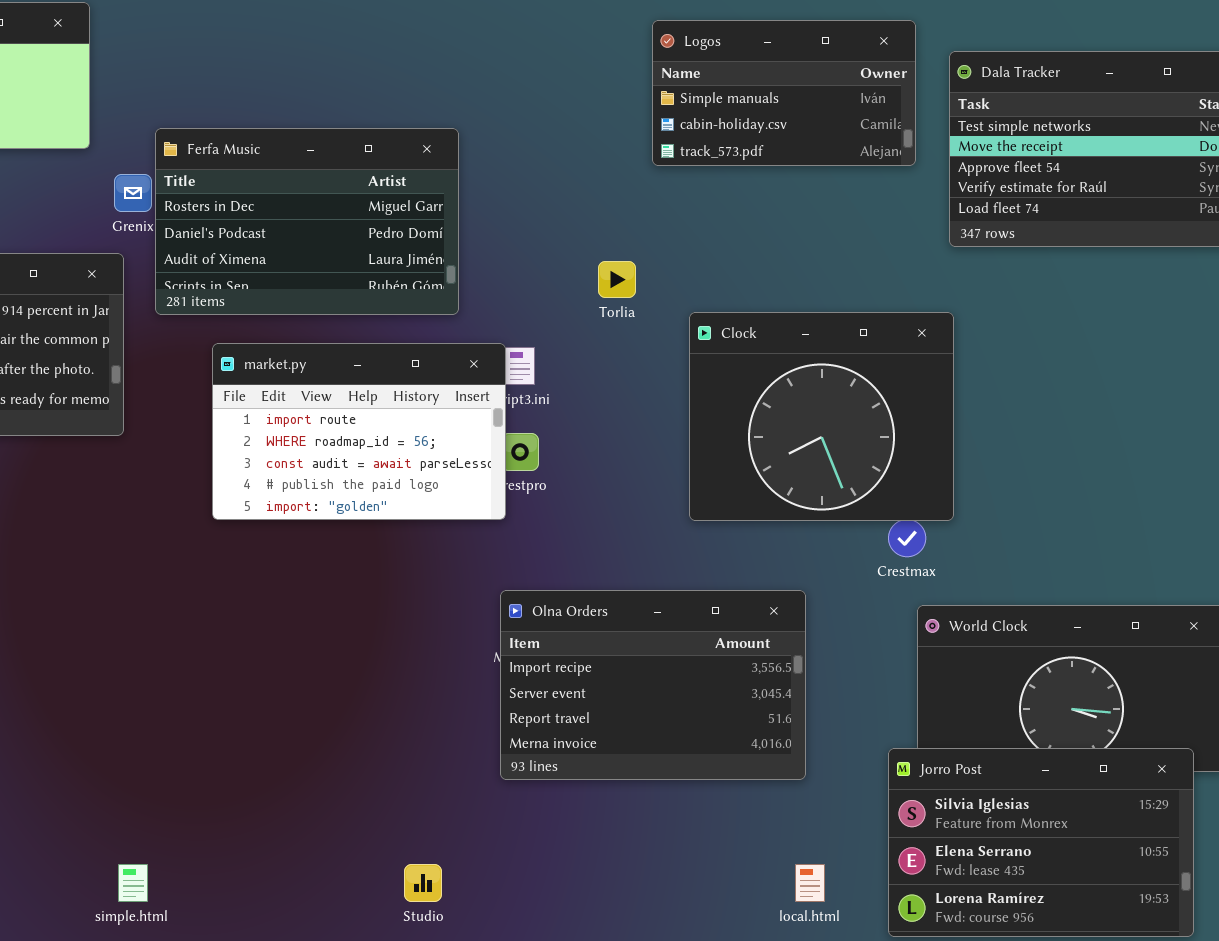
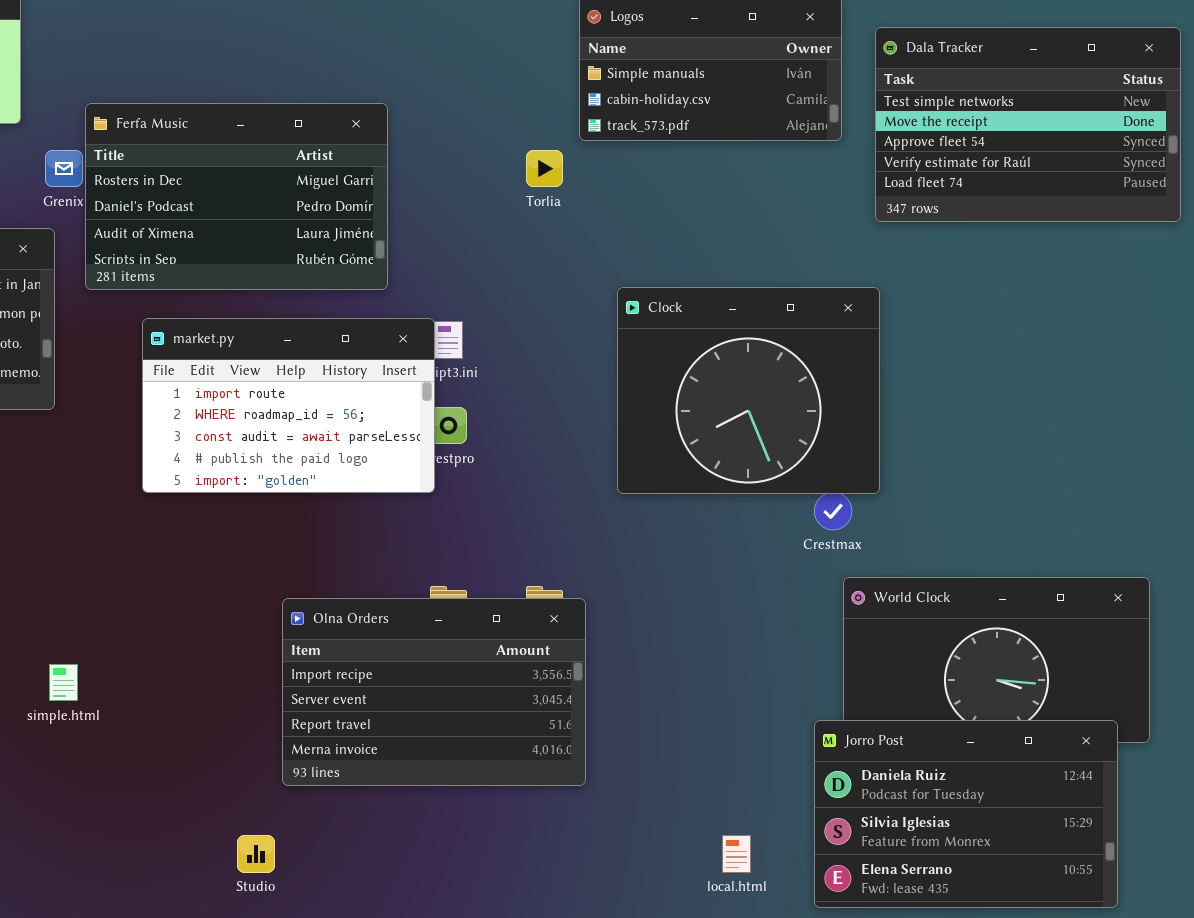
Torlia: [598,261,636,298] -> [526,150,563,187], moved
Olna Orders: [500,590,806,780] -> [282,598,586,786], moved
Jorro Post: [888,748,1194,937] -> [814,720,1118,908], scrolled up 1 row
simple.html: [118,864,148,902] -> [49,664,78,701], moved
Studio: [404,864,442,902] -> [237,835,275,873], moved

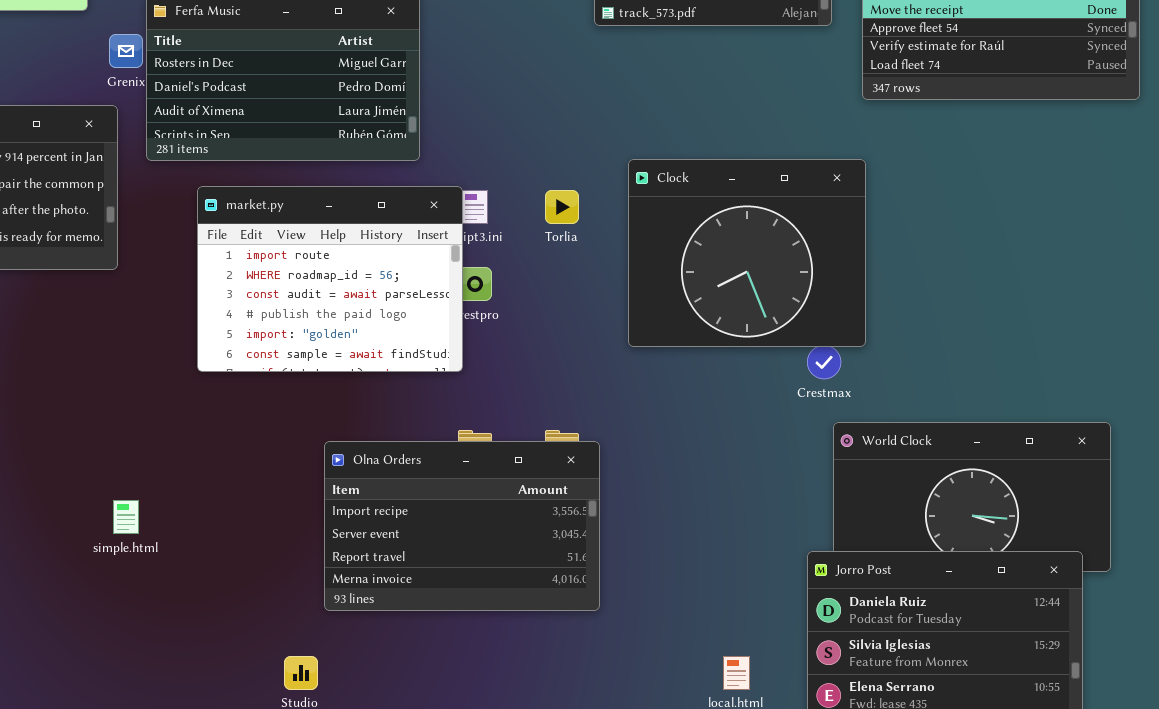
Torlia: [526,150,563,187] -> [545,190,579,224], moved
market.py: [142,318,435,493] -> [197,186,463,372], resized

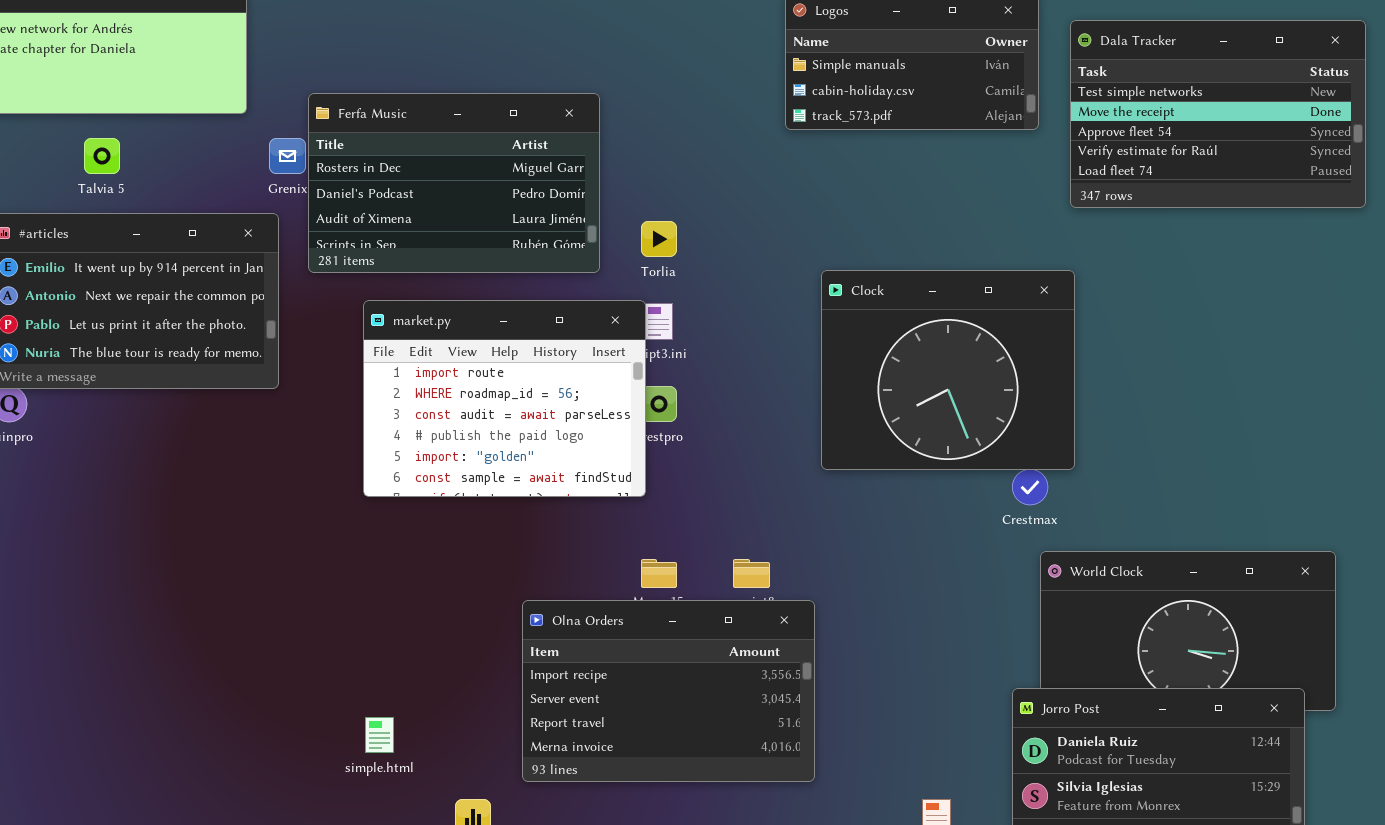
Torlia: [545,190,579,224] -> [641,221,677,257], moved
Olna Orders: [324,441,600,611] -> [522,600,815,782], moved
simple.html: [113,500,139,534] -> [365,717,394,753], moved

